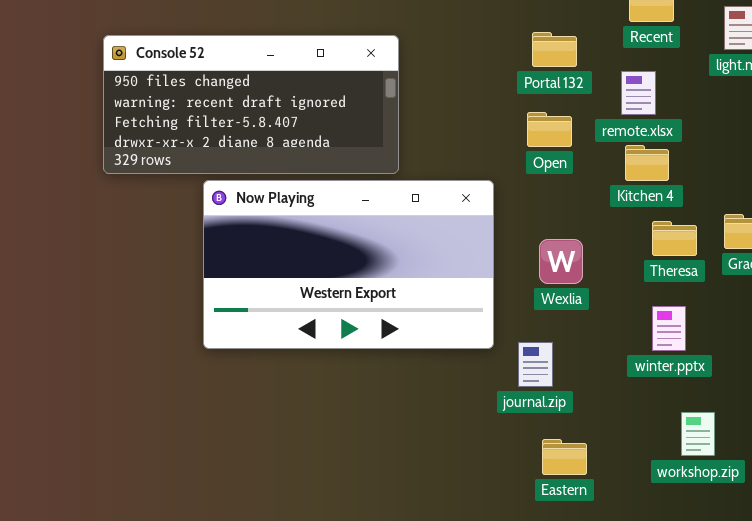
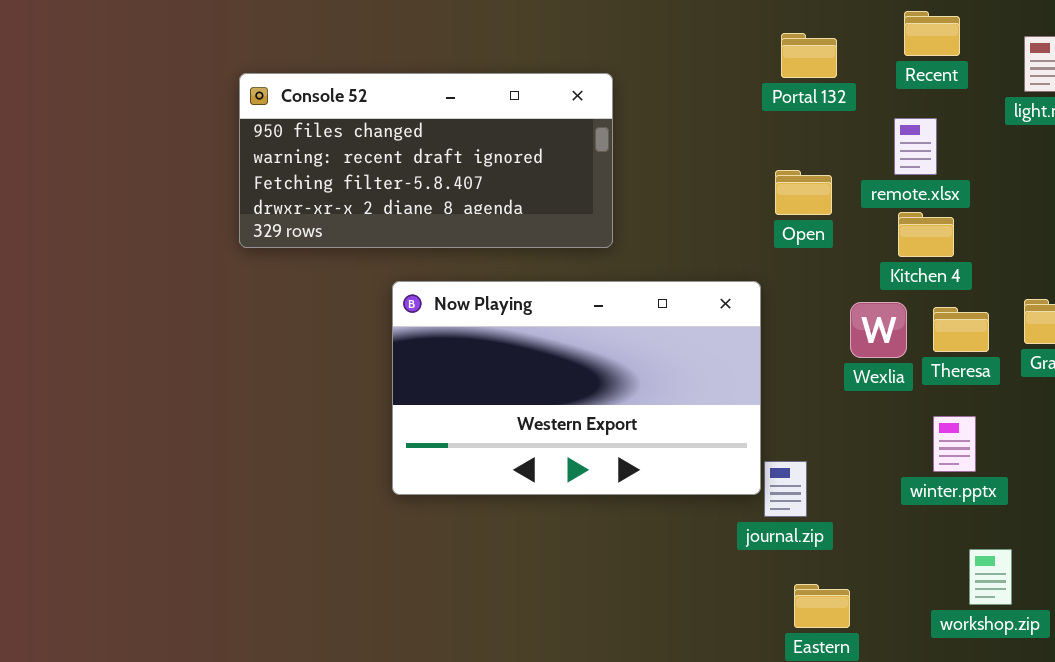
Portal 132: [532,32,577,67] -> [781,33,837,78], moved
Now Playing: [203,180,494,349] -> [392,281,761,495], moved
Wexlia: [539,239,583,284] -> [850,302,907,358], moved

